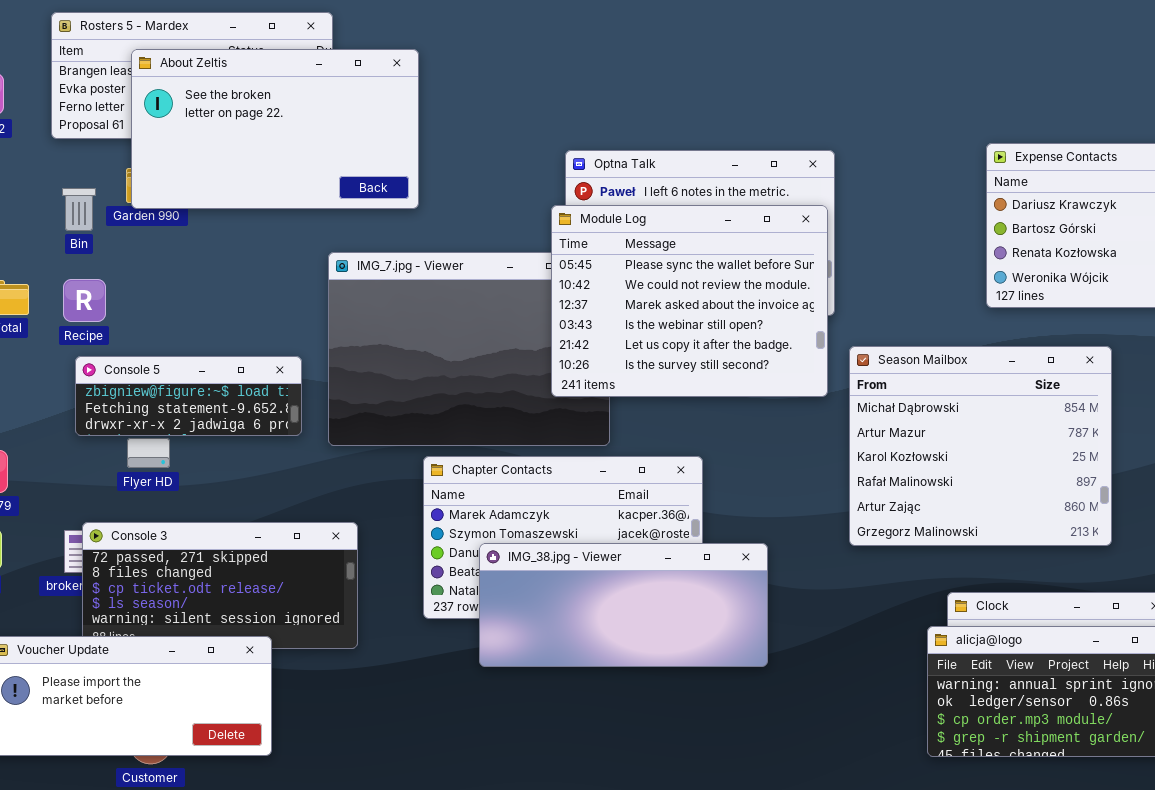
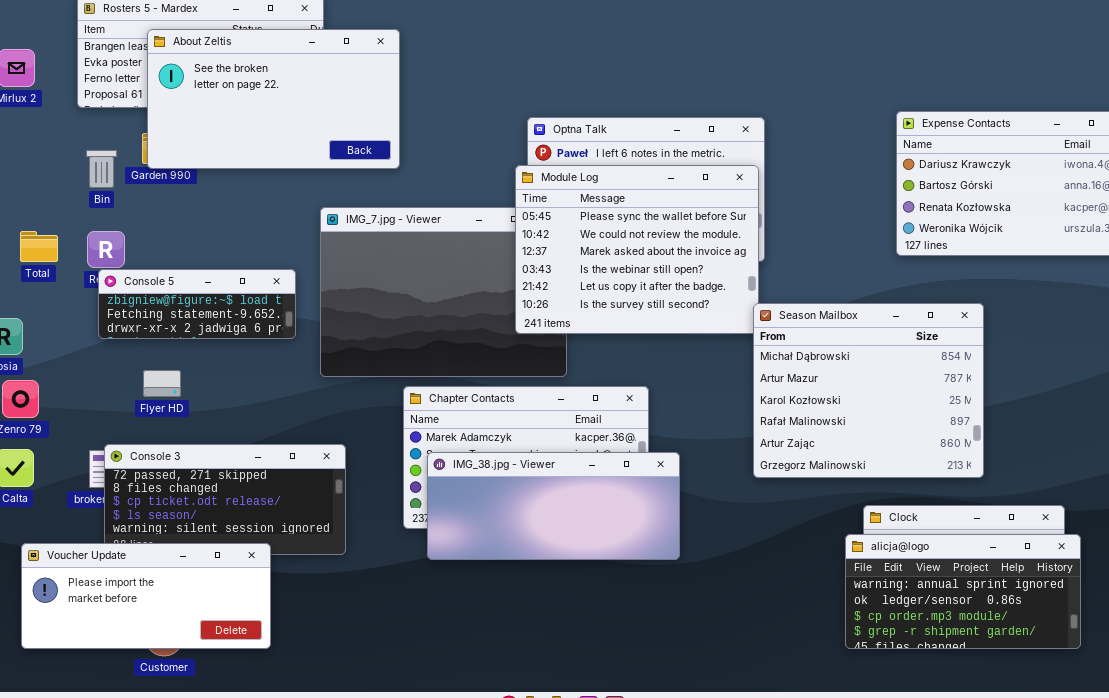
Season Mailbox: [849,346,1112,546] -> [753,303,984,478], moved
Console 5: [75,356,302,436] -> [98,269,296,339], moved
IMG_38.jpg - Viewer: [479,543,768,667] -> [427,452,680,560], moved

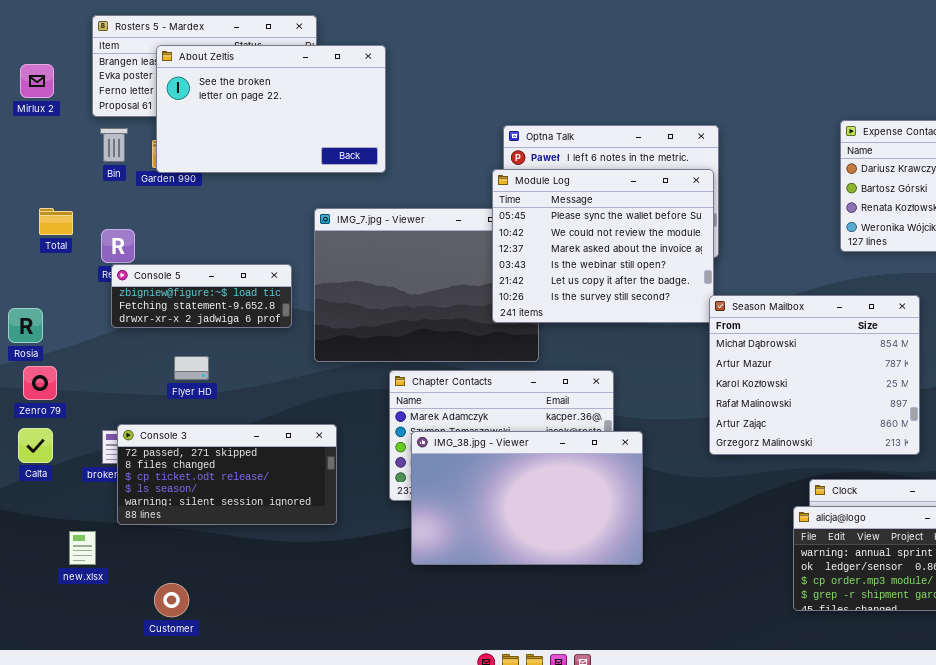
Bin: [86,150,117,188] -> [100,128,128,162], moved
Total: [20,231,58,262] -> [39,208,73,235], moved
Flyer HD: [143,370,181,397] -> [174,356,209,380], moved
IMG_38.jpg - Viewer: [427,452,680,560] -> [411,431,643,565], resized
Voucher Update: [21,543,271,649] -> none, closed

